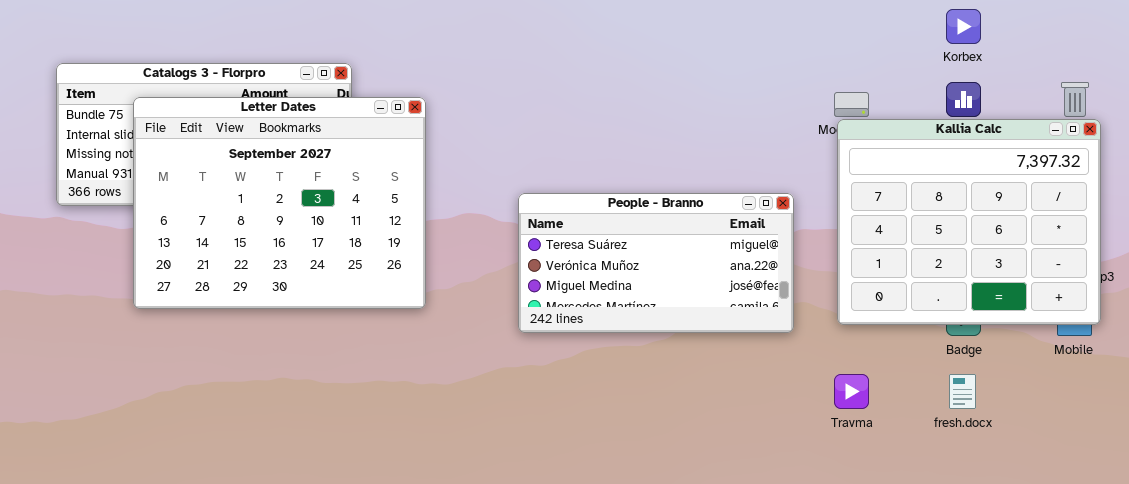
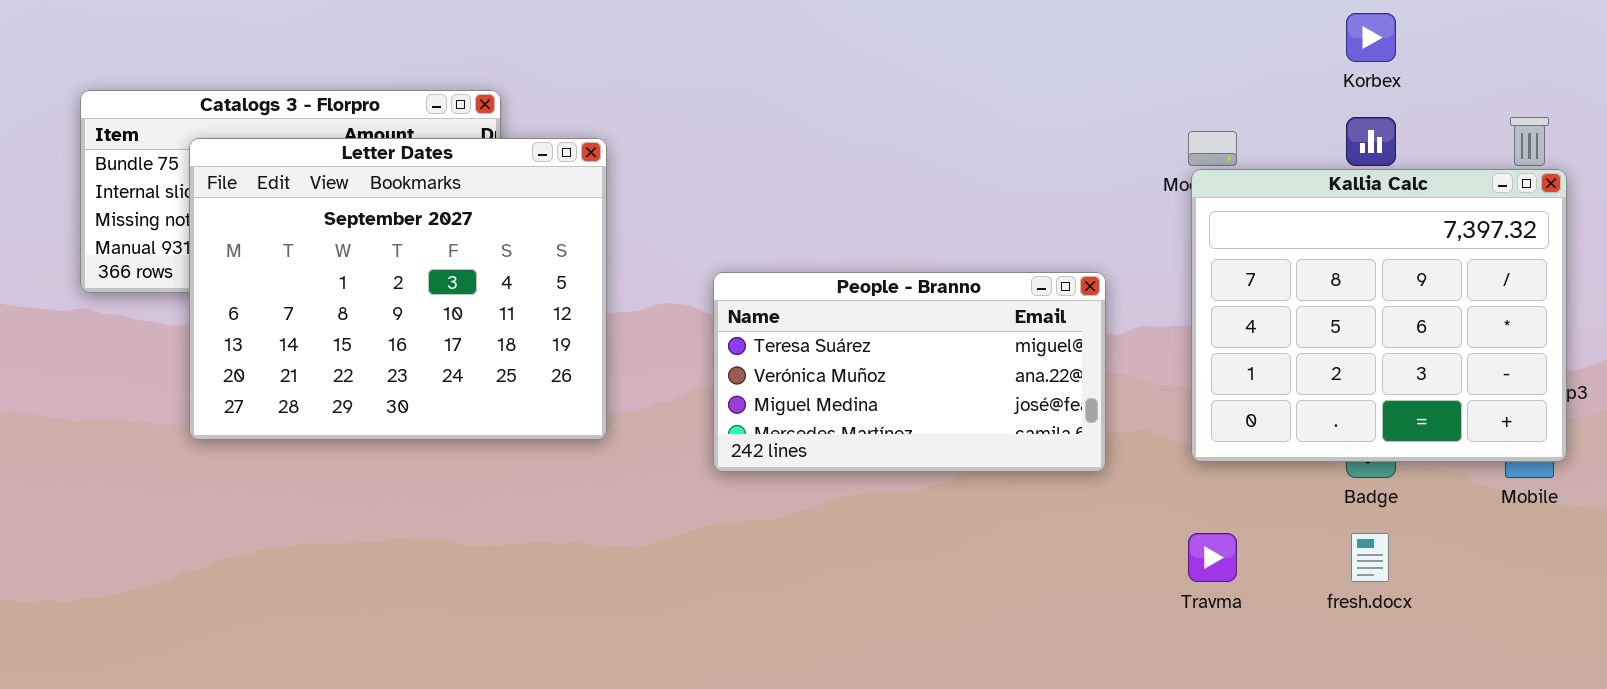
People - Branno: [518,193,794,333] -> [713,272,1106,472], moved

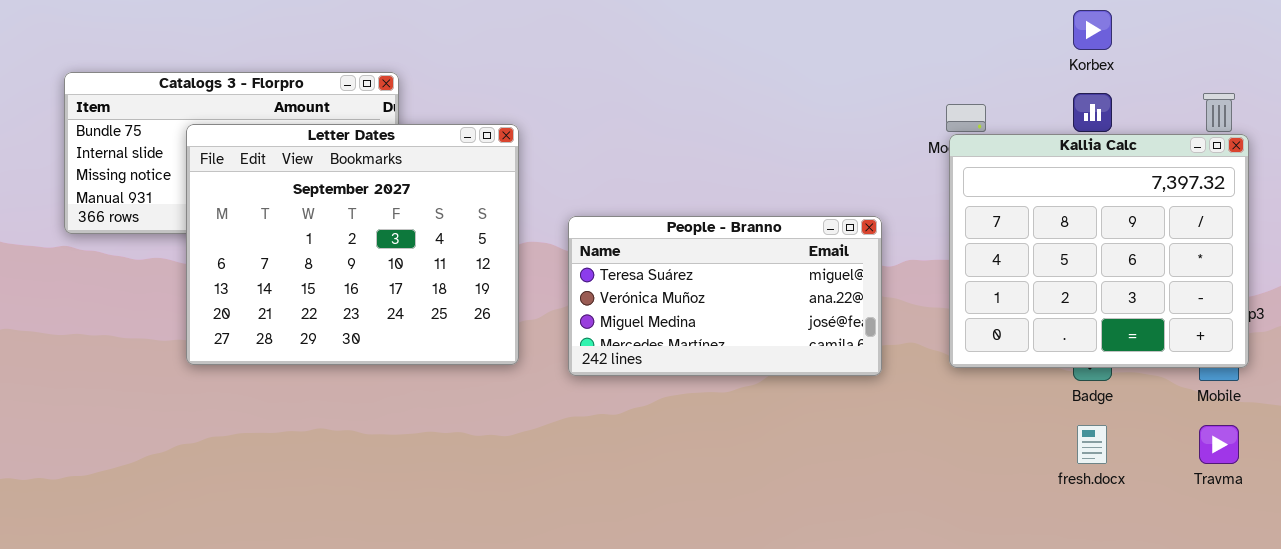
Letter Dates: [189,138,607,440] -> [186,124,519,365], moved
Travma: [1188,533,1237,582] -> [1199,425,1239,464], moved

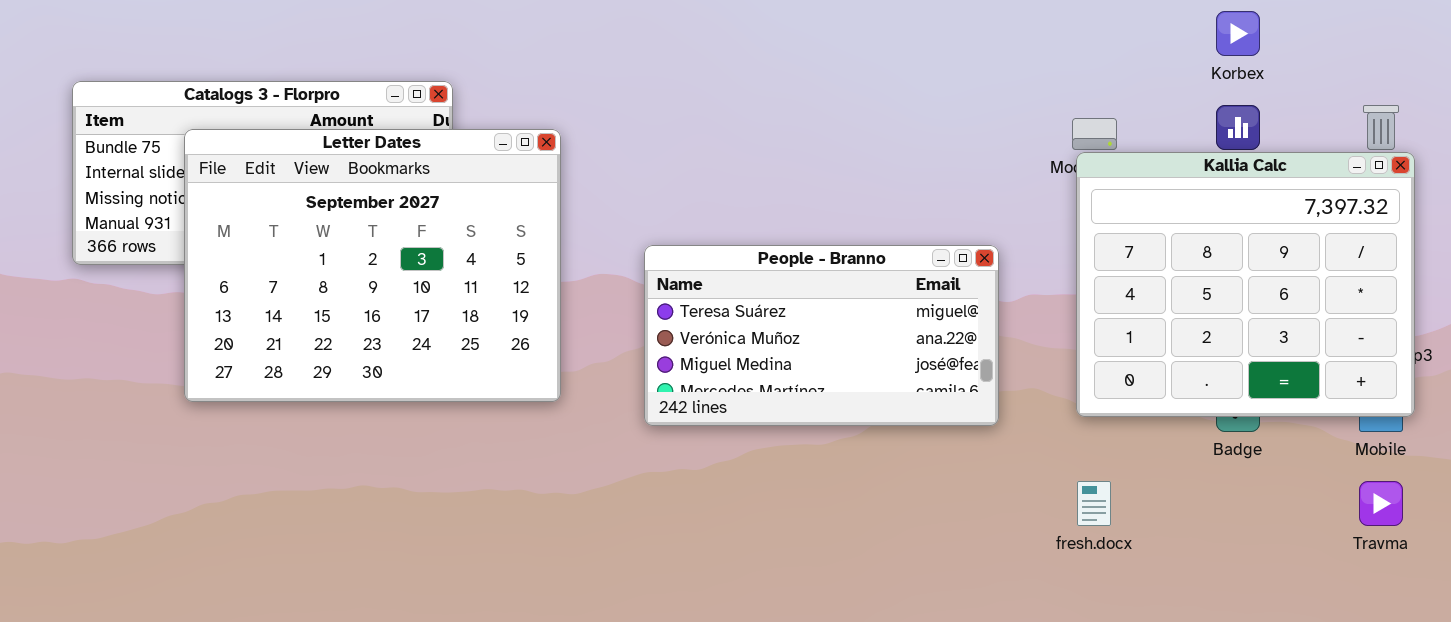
Letter Dates: [186,124,519,365] -> [184,129,561,402], moved
fresh.docx: [1077,425,1107,464] -> [1077,481,1111,526], moved

